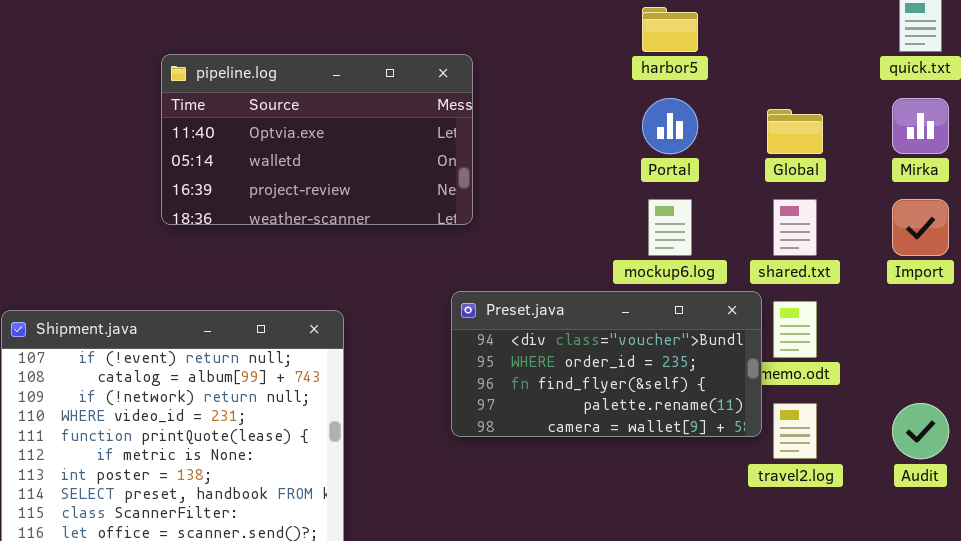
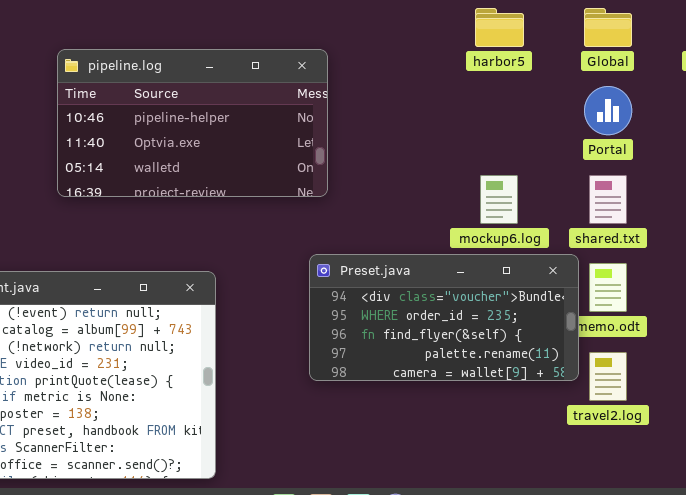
pipeline.log: [161,54,473,225] -> [57,49,328,197], scrolled up 1 row
Portal: [642,98,698,154] -> [584,86,632,135], moved
Global: [767,109,823,154] -> [584,8,632,47], moved

